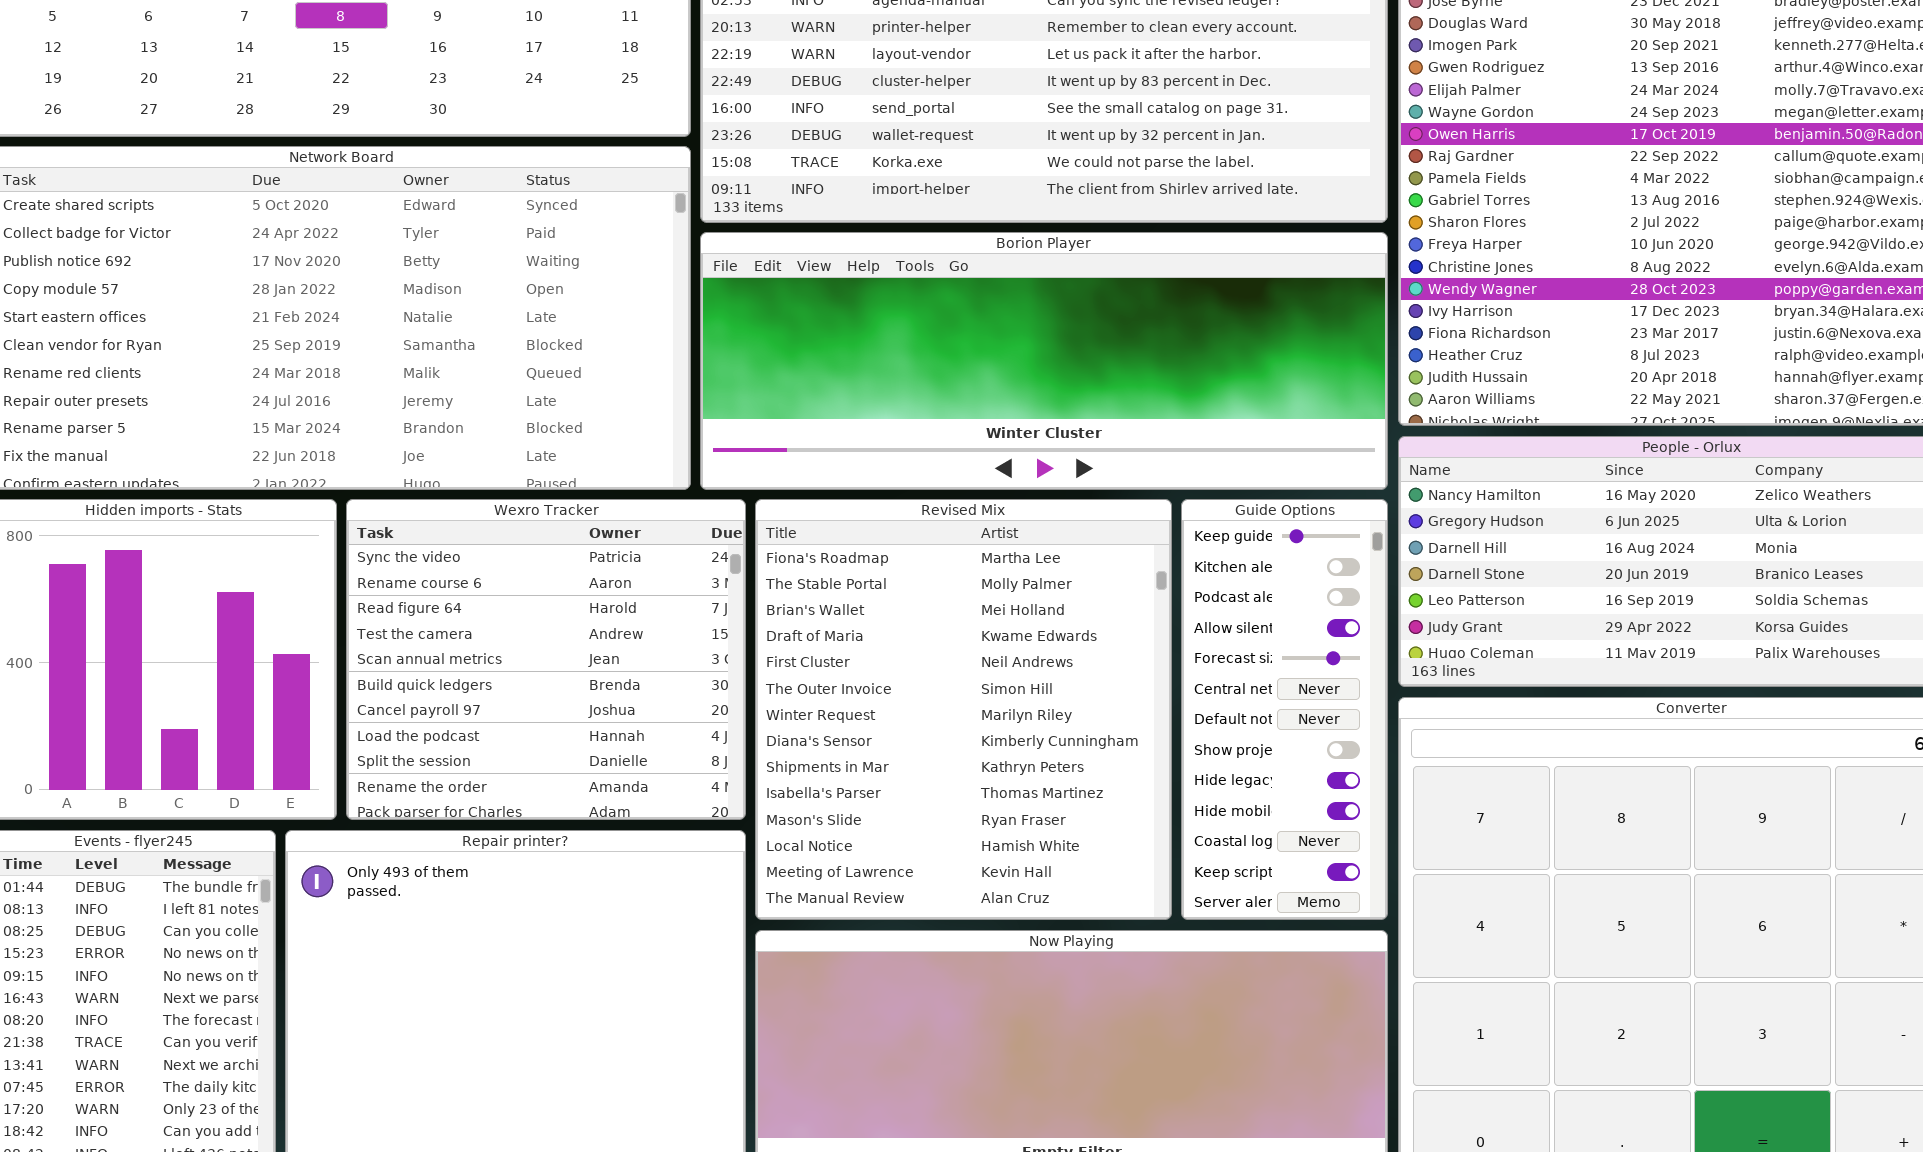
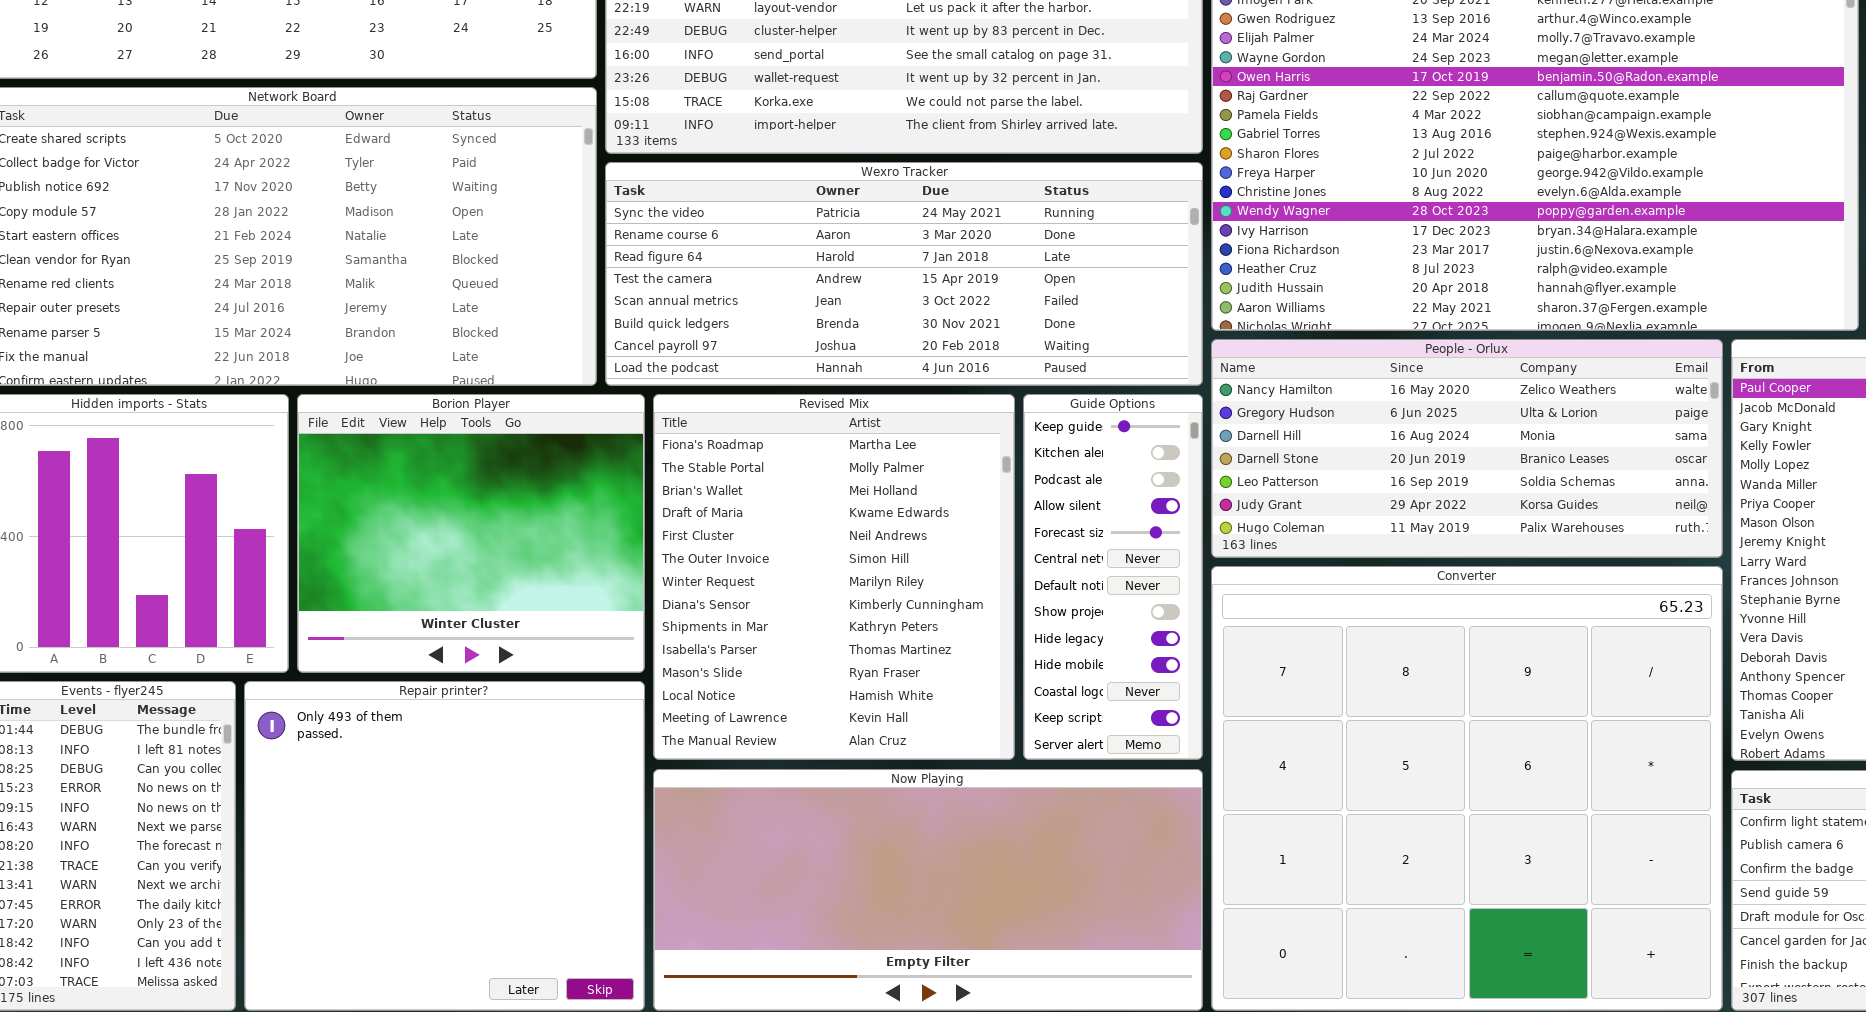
Borion Player: [700,232,1388,490] -> [297,394,645,673], moved, resized
Wexro Tracker: [346,499,746,820] -> [605,162,1203,386], moved, resized

